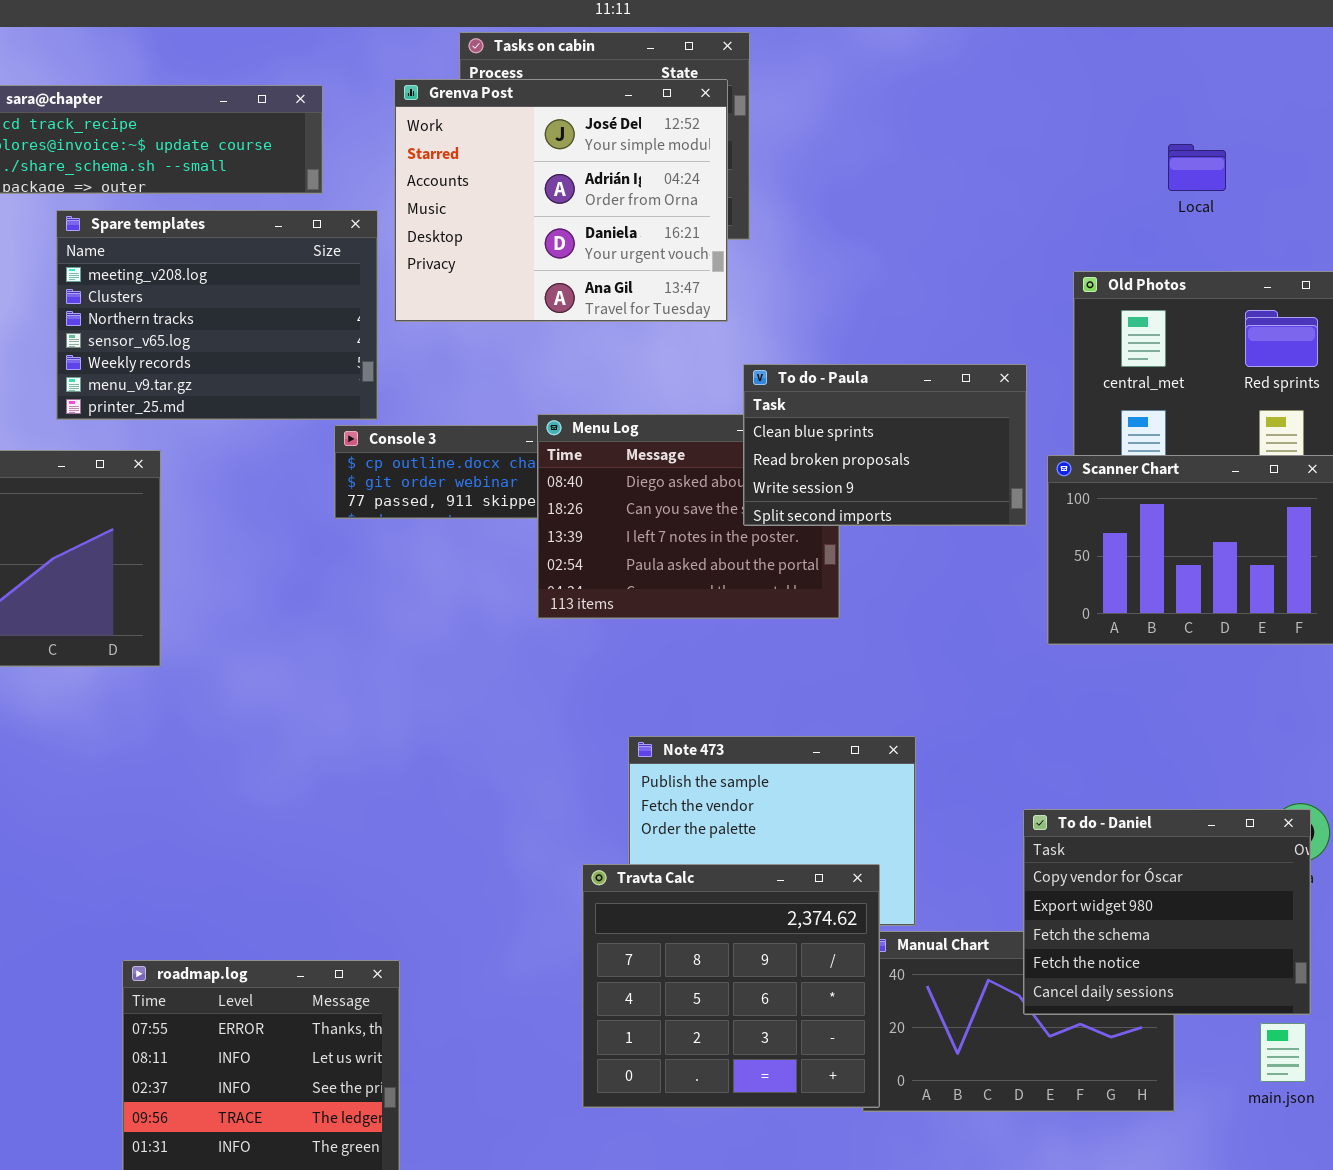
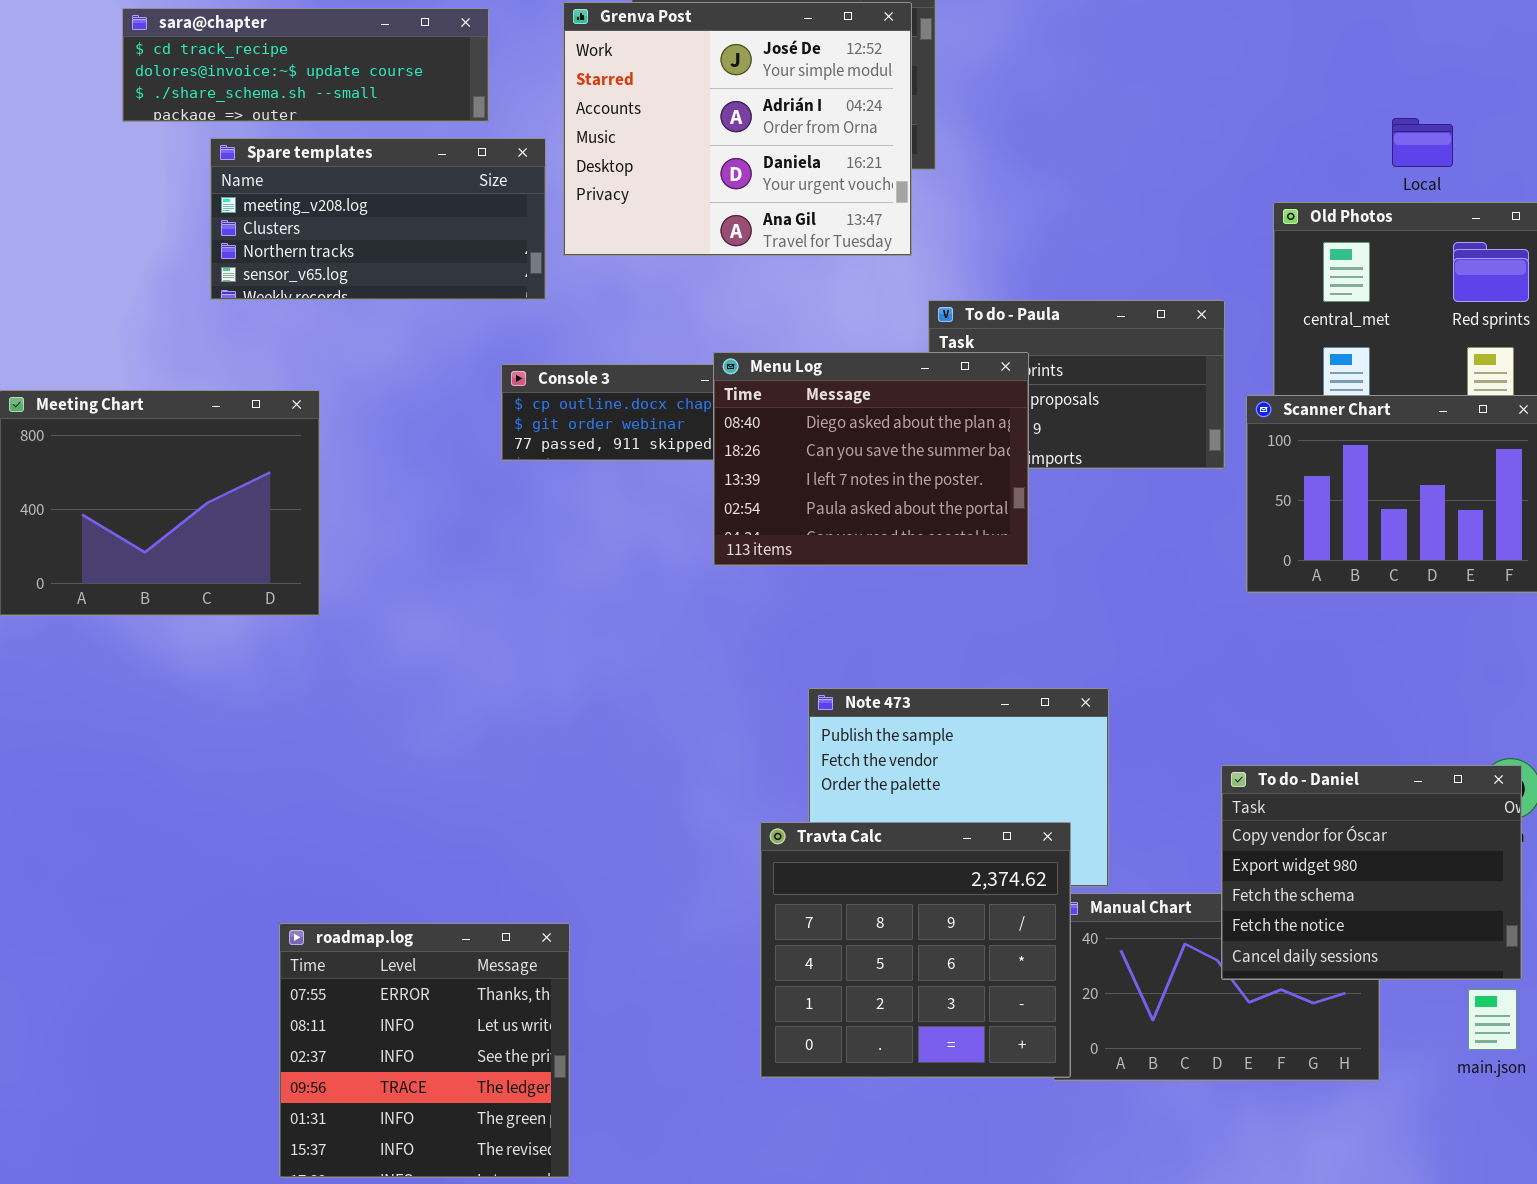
Local: [1168,144,1226,191] -> [1392,118,1453,167], moved
Spare templates: [56,210,378,420] -> [210,138,546,300], resized
Menu Log: [537,414,840,619] -> [713,352,1029,566], raised

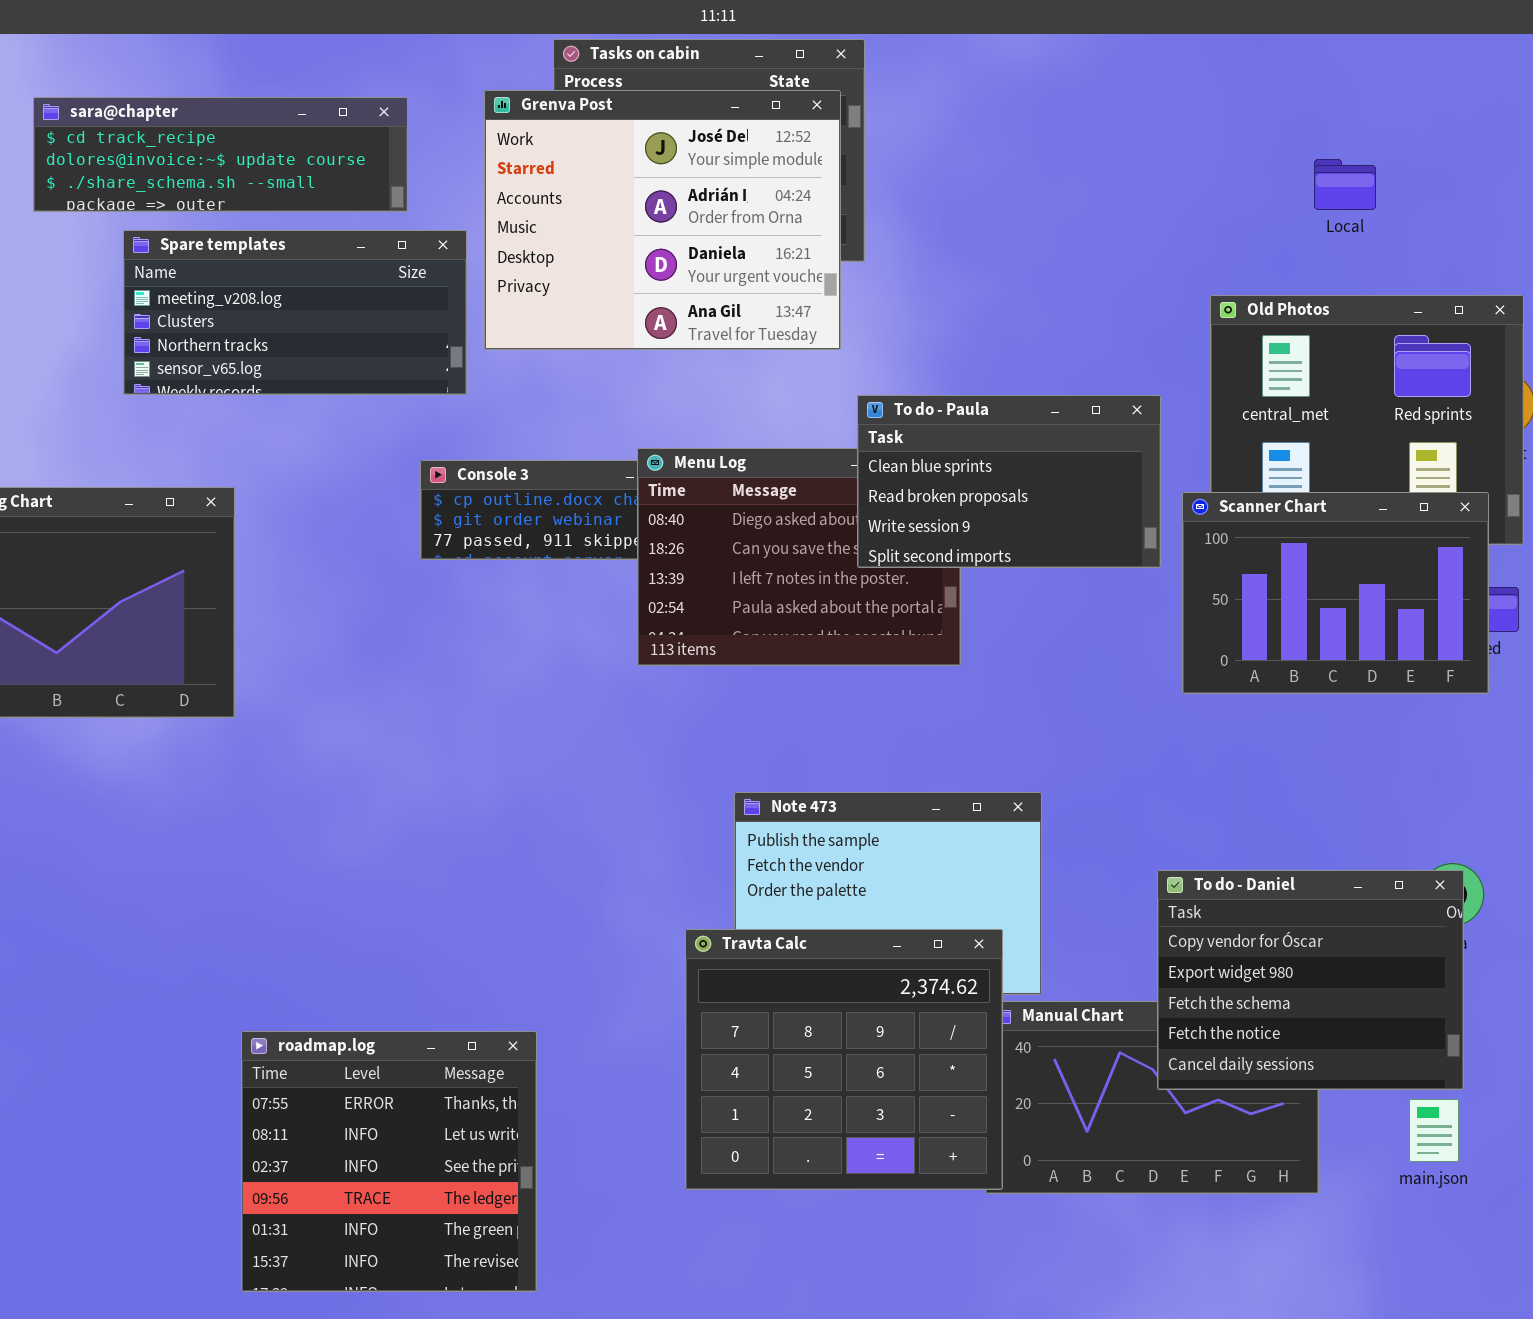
Local: [1392,118,1453,167] -> [1314,159,1376,210], moved
To do - Paula: [928,300,1225,469] -> [857,395,1161,568], raised
roadmap.log: [279,923,570,1178] -> [241,1031,537,1292], moved

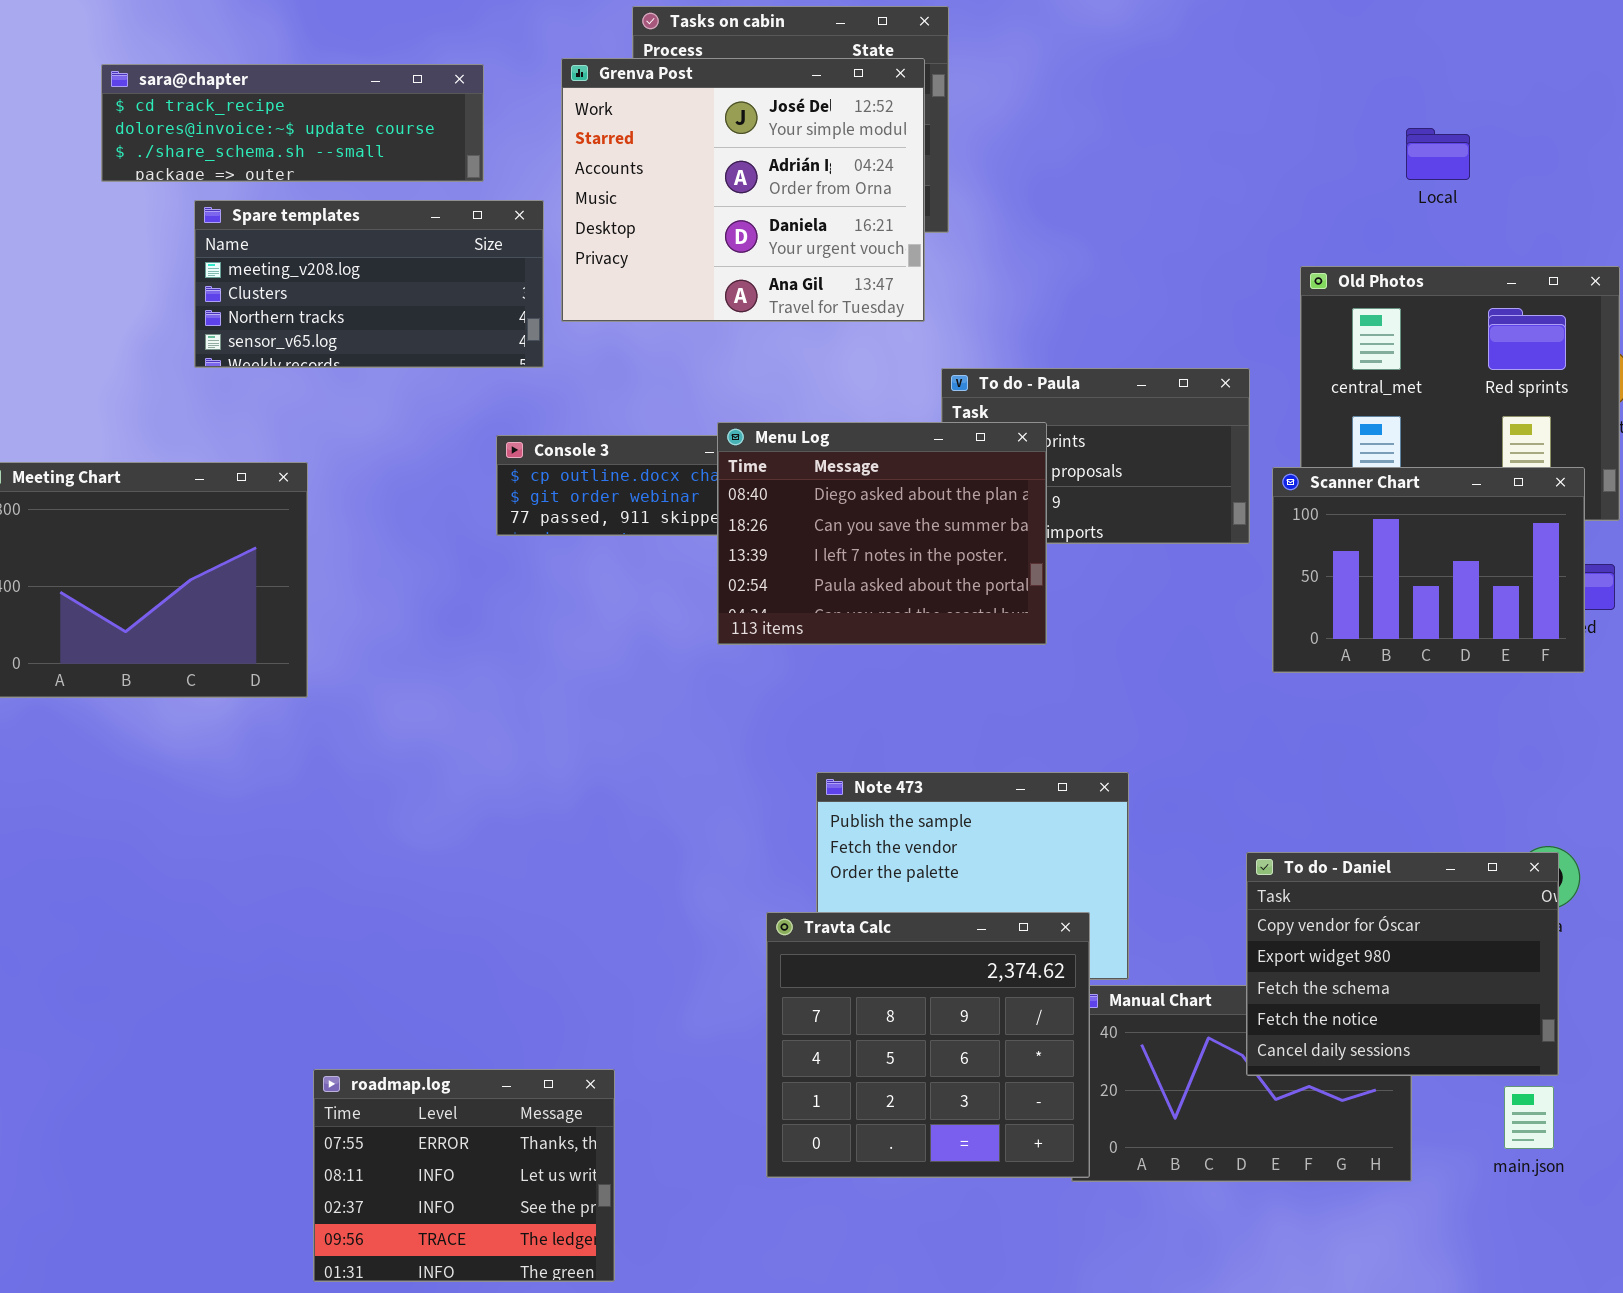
Menu Log: [637,448,961,666] -> [717,422,1047,645], raised
roadmap.log: [241,1031,537,1292] -> [313,1069,615,1282], resized

